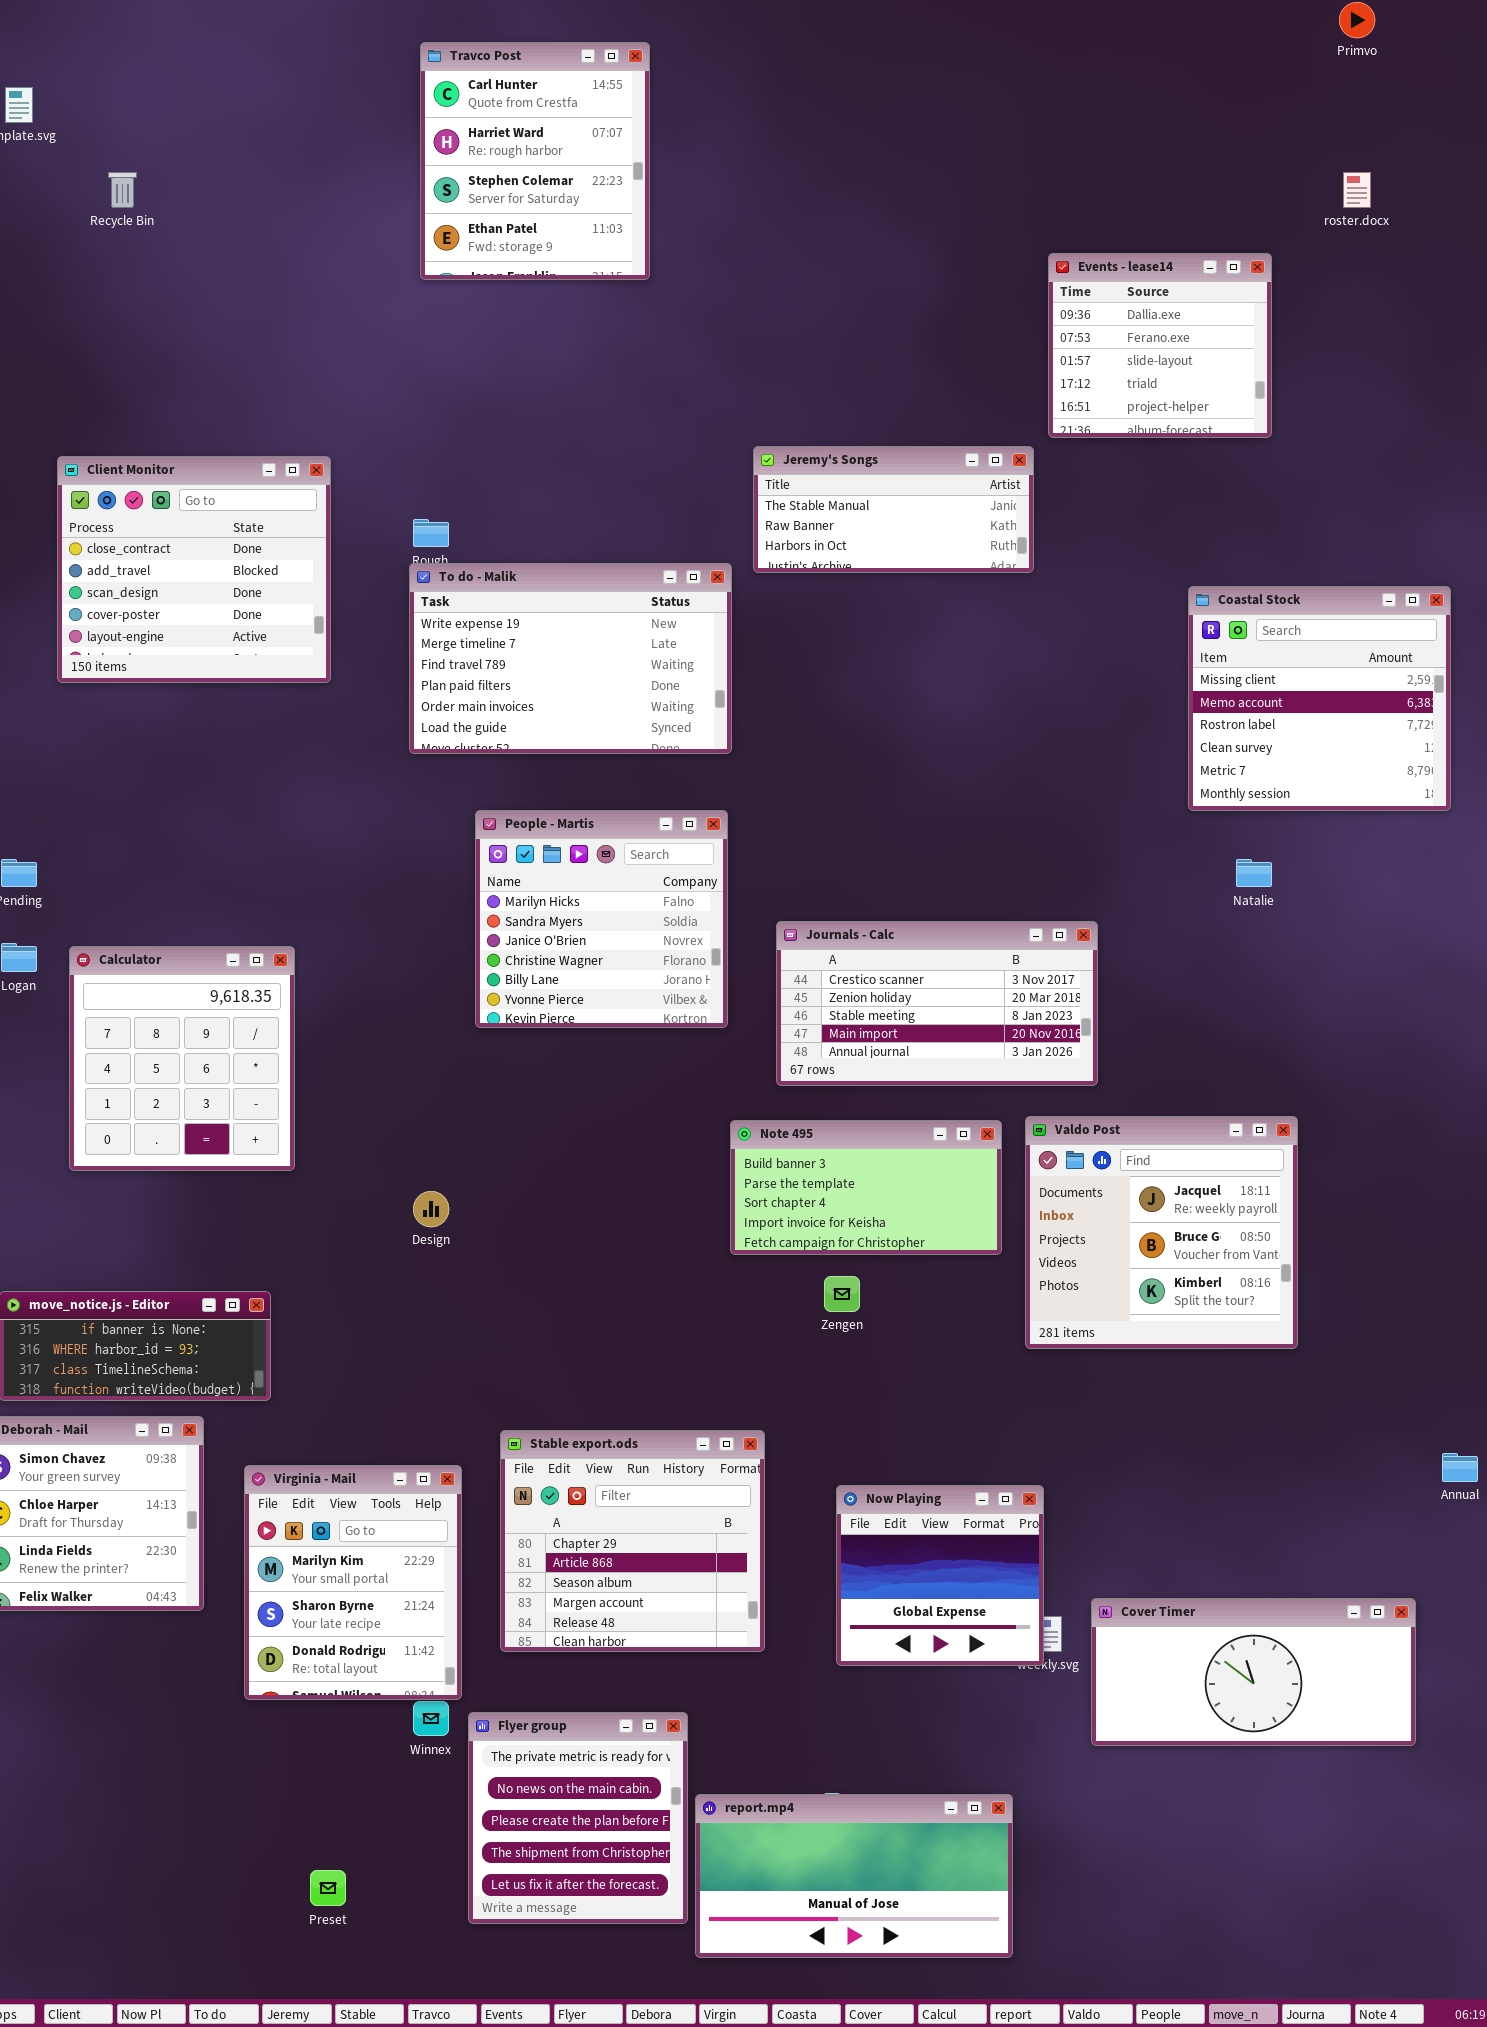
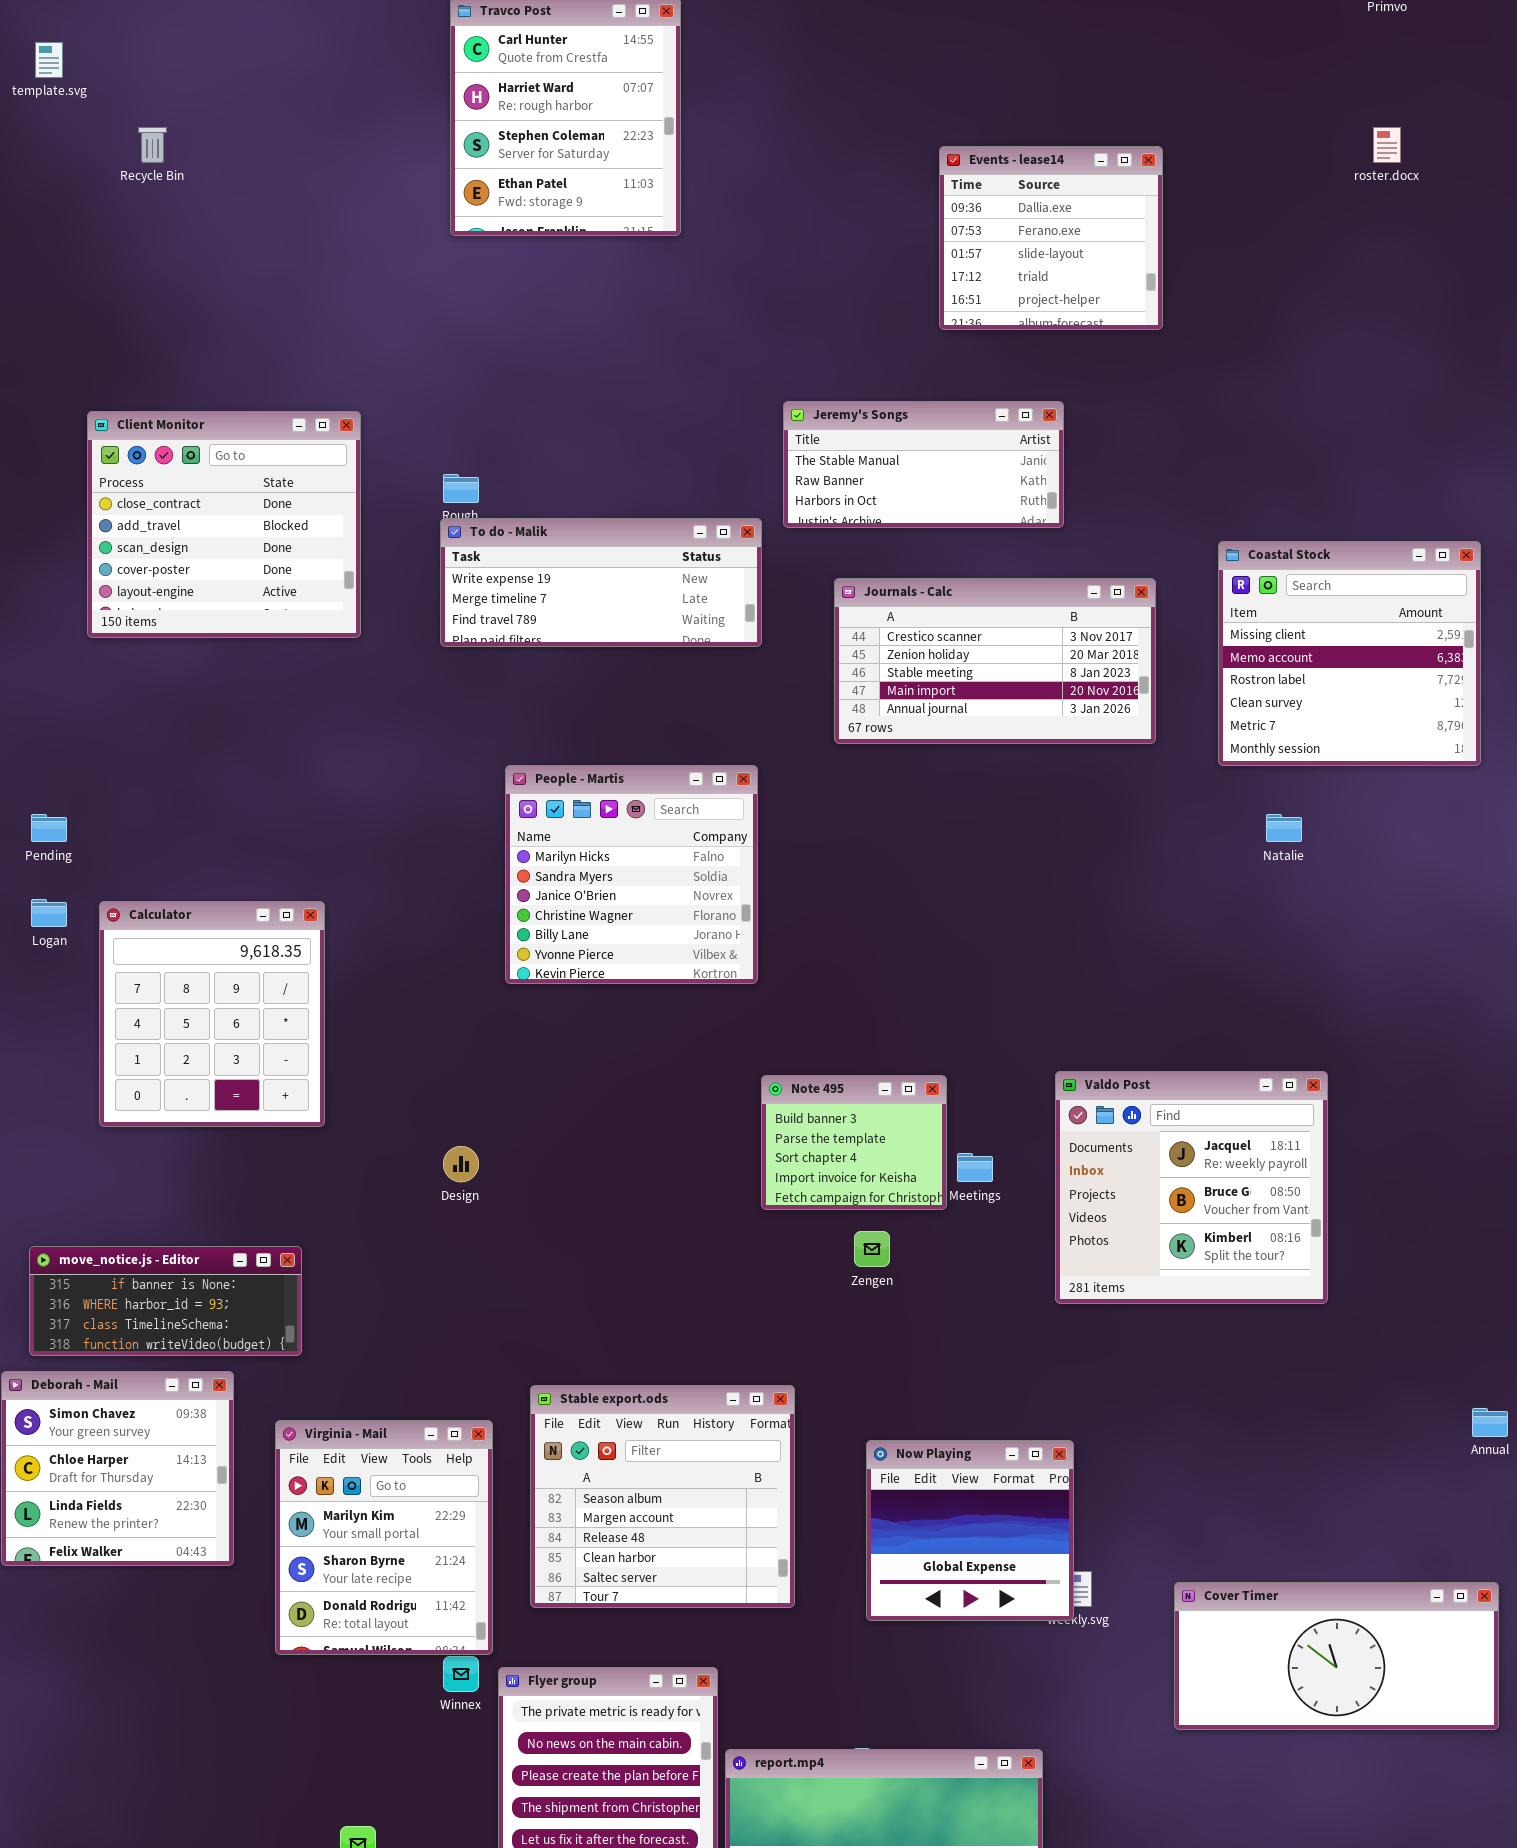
Events - lease14: [1048,253,1272,438] -> [939,146,1163,330], moved
To do - Malik: [409,563,732,754] -> [440,518,762,647], resized
Journals - Calc: [776,921,1098,1086] -> [834,578,1156,744], moved
Note 495: [730,1120,1002,1255] -> [761,1075,947,1210], resized
Stable export.ods: [500,1430,765,1652] -> [530,1385,795,1608], scrolled down 2 rows
Cover Timer: [1091,1598,1416,1746] -> [1174,1582,1499,1730], moved

